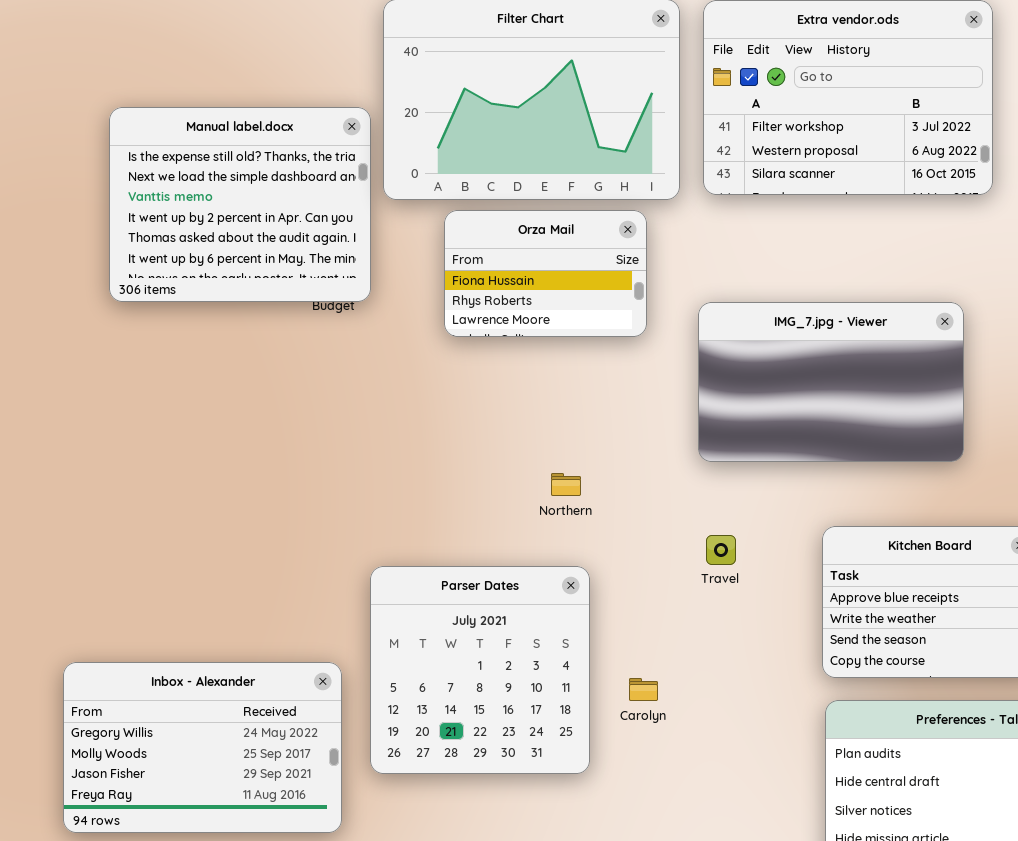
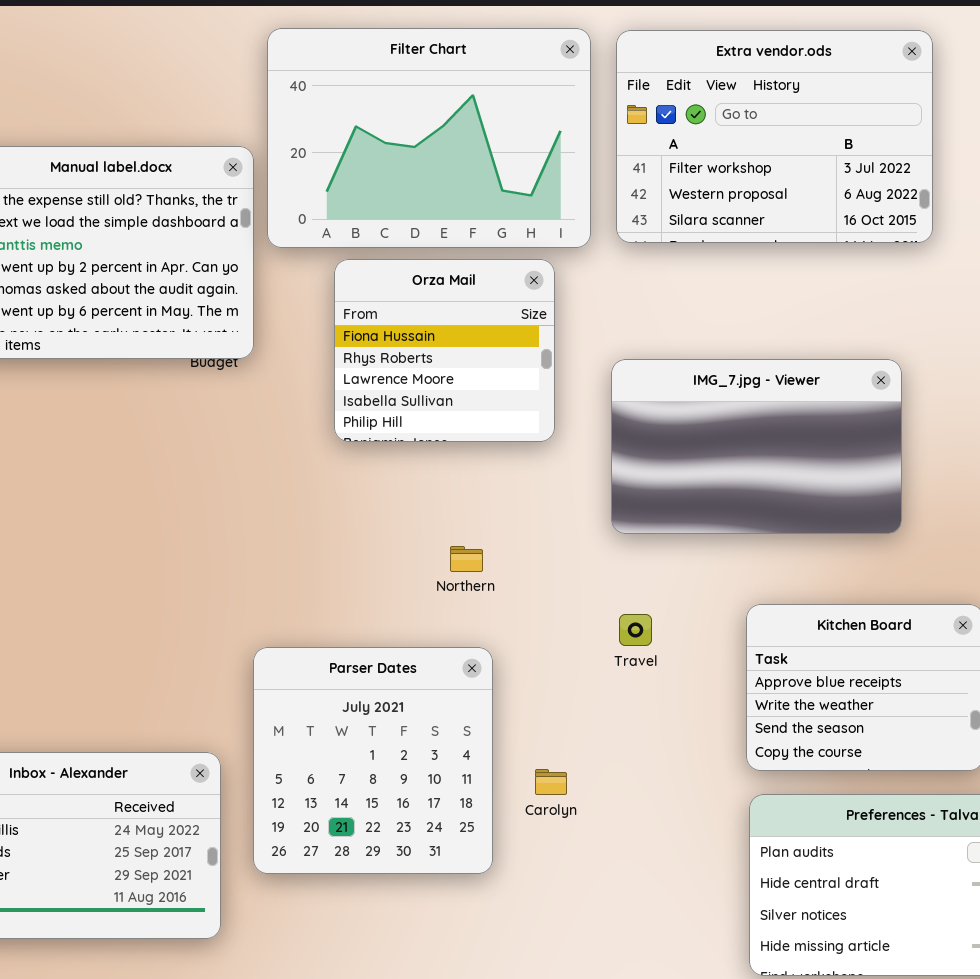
Orza Mail: [444,210,647,337] -> [334,259,555,442], resized

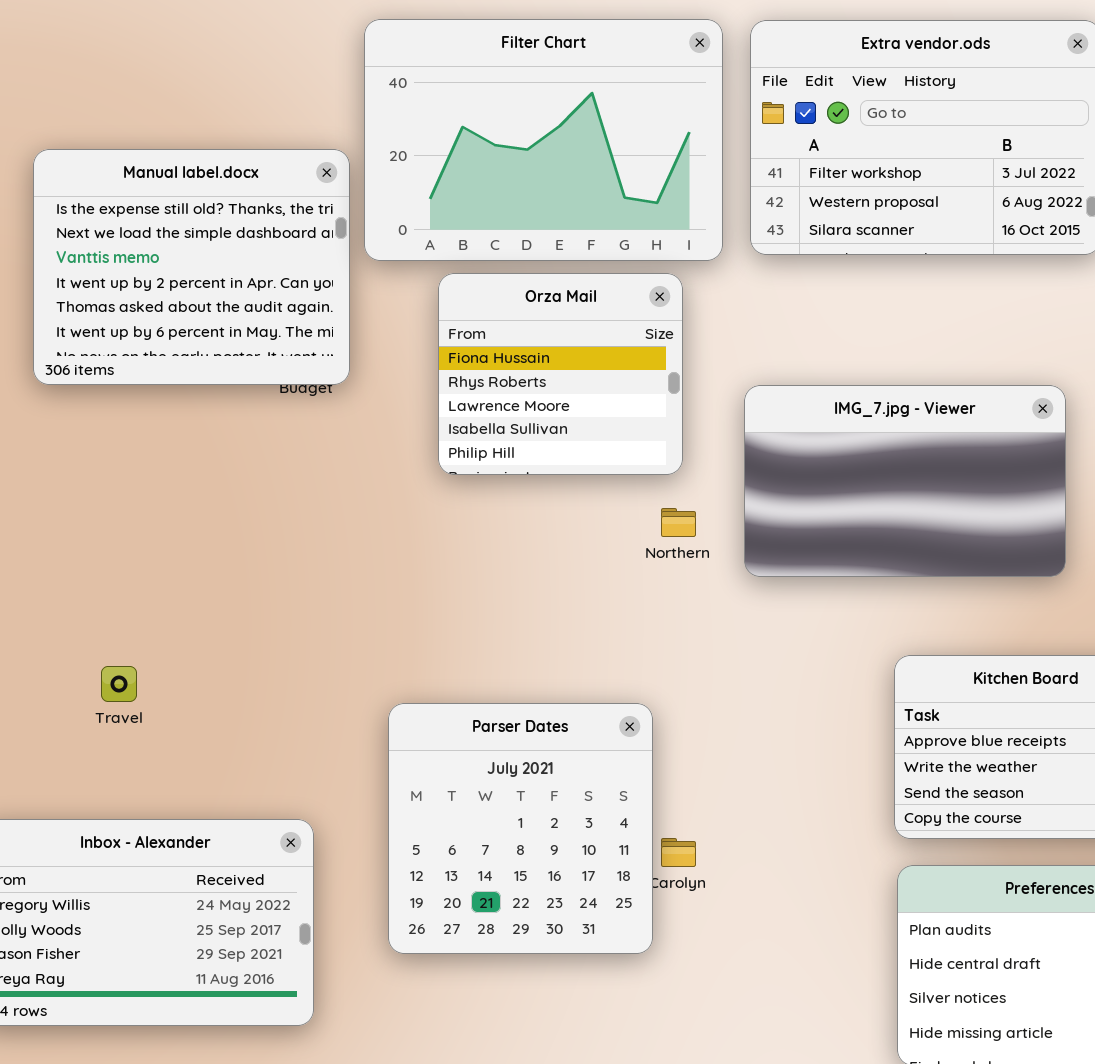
Northern: [450,546,483,572] -> [661,508,696,537], moved
Travel: [619,614,652,646] -> [101,666,137,702], moved
Parser Dates: [253,647,493,874] -> [388,703,653,954], moved

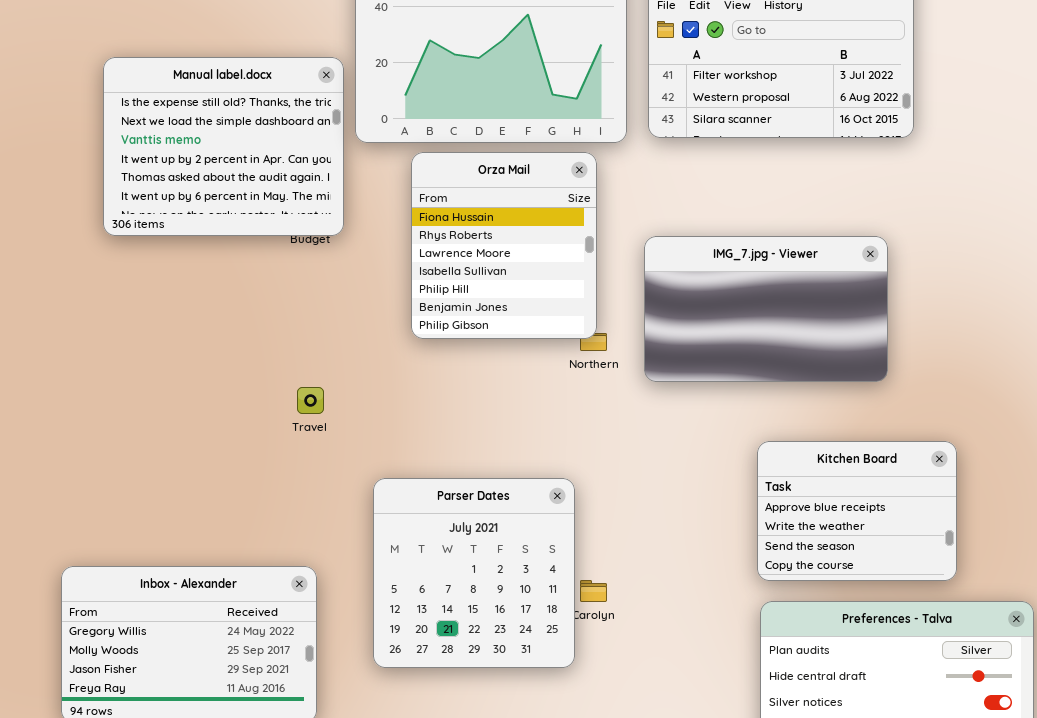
Orza Mail: [438,273,683,475] -> [411,152,597,339], resized
Travel: [101,666,137,702] -> [297,387,324,414], moved

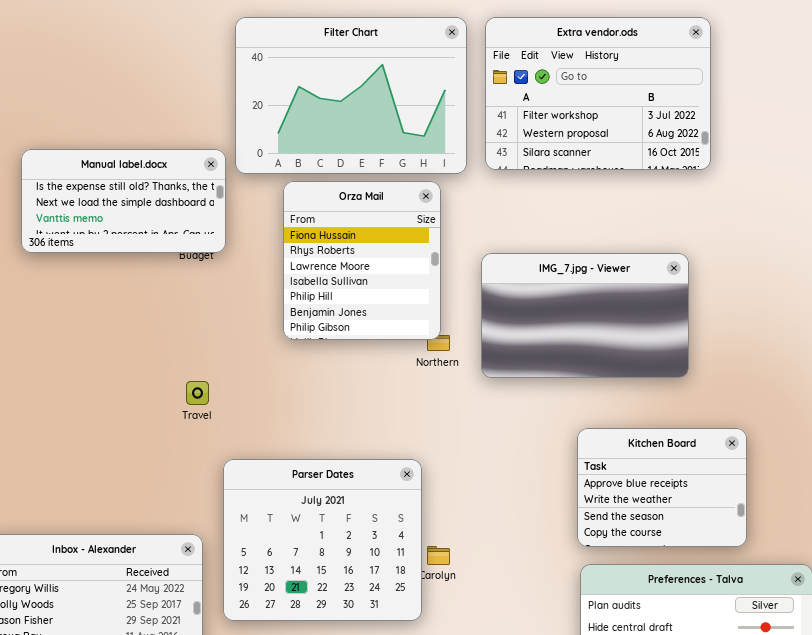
Manual label.docx: [103,57,344,236] -> [21,149,226,253], resized
Parser Dates: [373,478,575,668] -> [223,459,422,621], resized

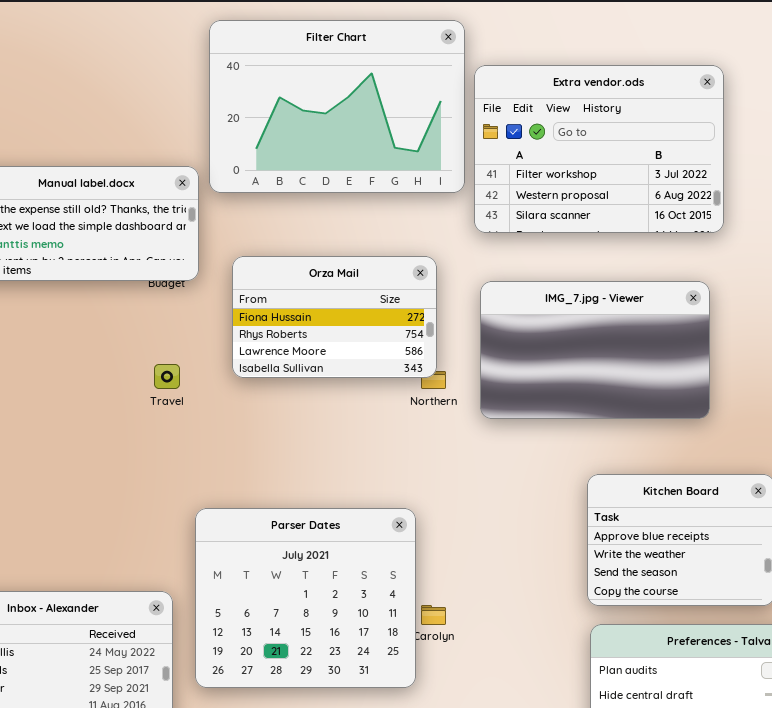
Extra vendor.ods: [485,17,711,170] -> [474,65,724,233], moved
Orza Mail: [283,181,441,340] -> [232,256,437,378], resized
Travel: [186,381,209,405] -> [154,364,180,389], moved

